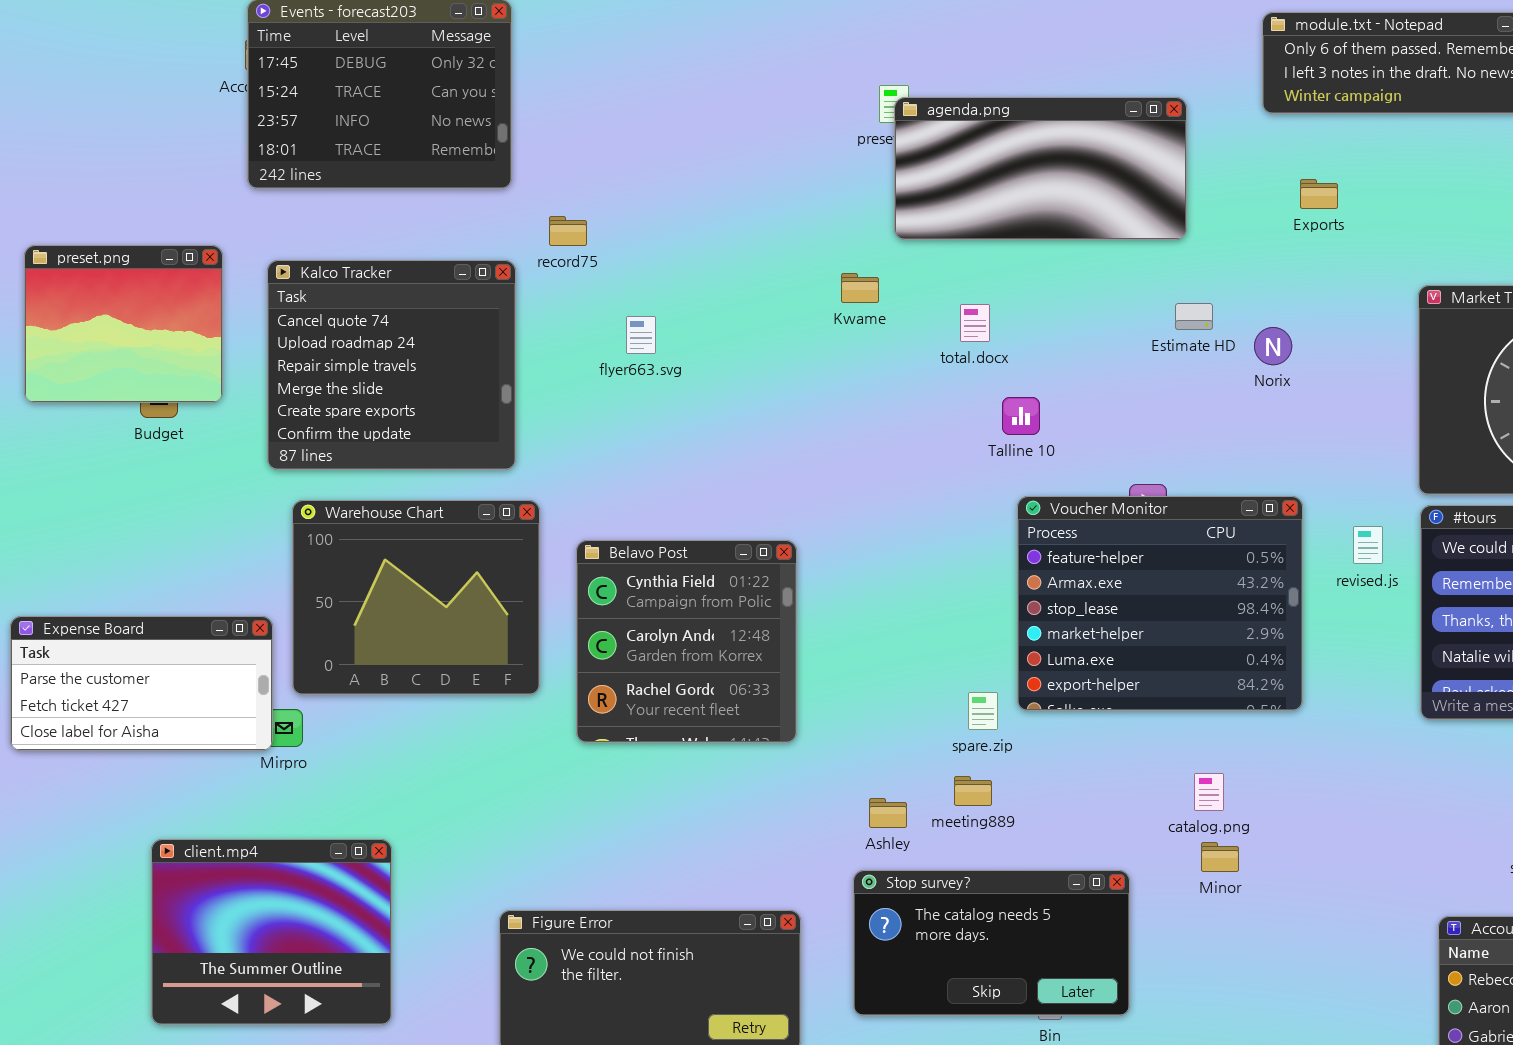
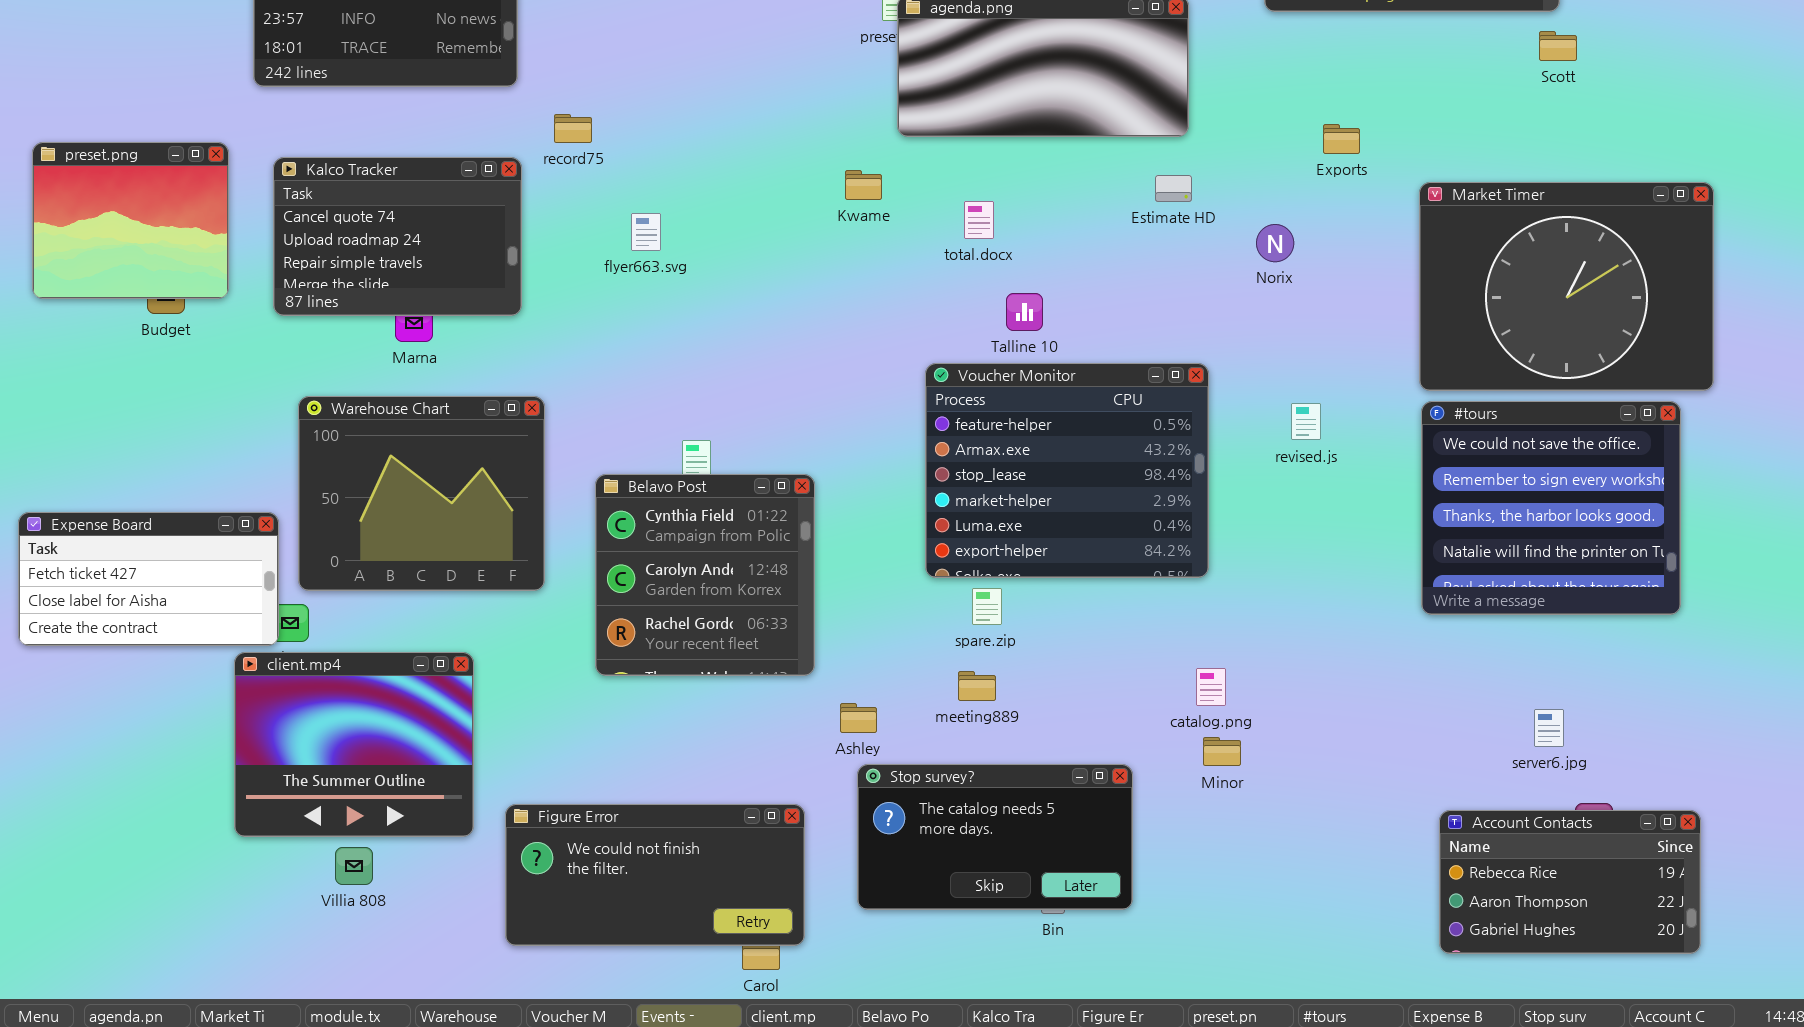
Exports: [1300,179,1338,209] -> [1323,124,1360,154], moved
Kalco Tracker: [267,260,516,470] -> [273,157,522,316], resized
Estimate HD: [1175,303,1213,330] -> [1155,175,1192,202], moved
Voucher Monitor: [1017,496,1303,711] -> [925,363,1209,578], moved
revised.js: [1353,526,1383,564] -> [1291,403,1321,440], moved
Belavo Post: [576,540,797,743] -> [595,474,815,676], moved
Expense Board: [10,616,273,751] -> [18,512,279,646], scrolled down 1 row
Ashley: [869,798,907,828] -> [840,703,877,733], moved
client.mp4: [151,839,392,1025] -> [234,652,474,837], moved

